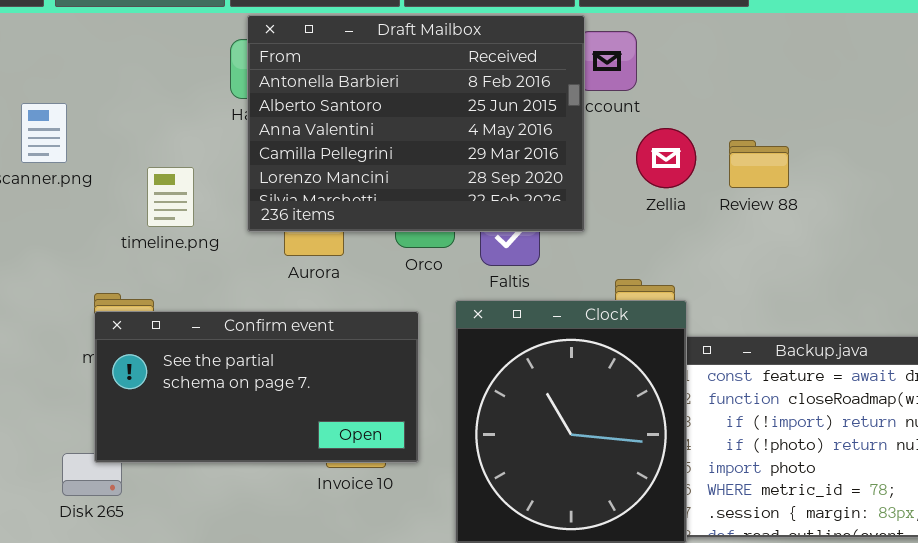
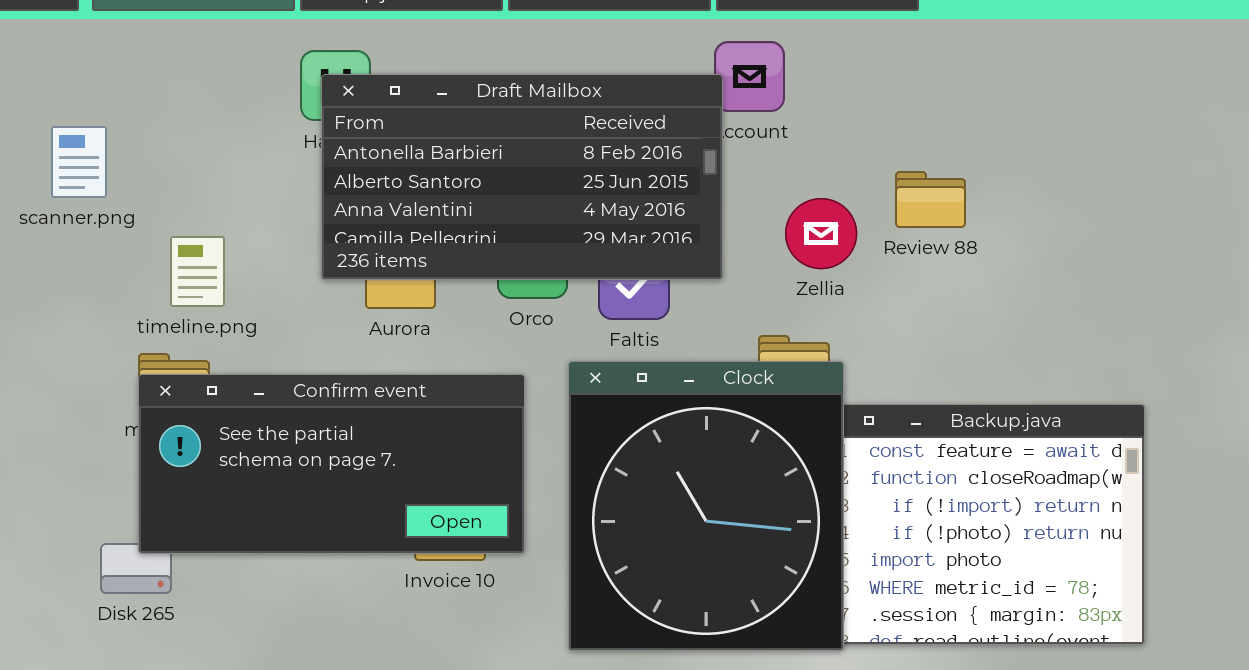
Draft Mailbox: [247,15,585,232] -> [321,74,723,280], resized
Zellia: [636,128,696,188] -> [785,198,857,269], moved
timeline.png: [147,167,194,227] -> [170,236,225,307], moved

